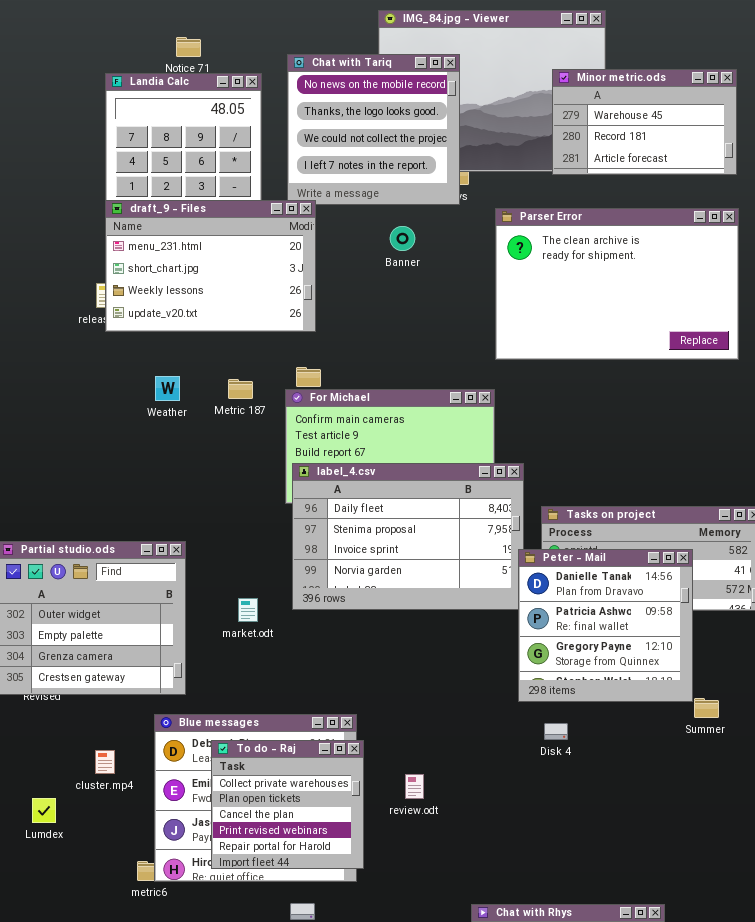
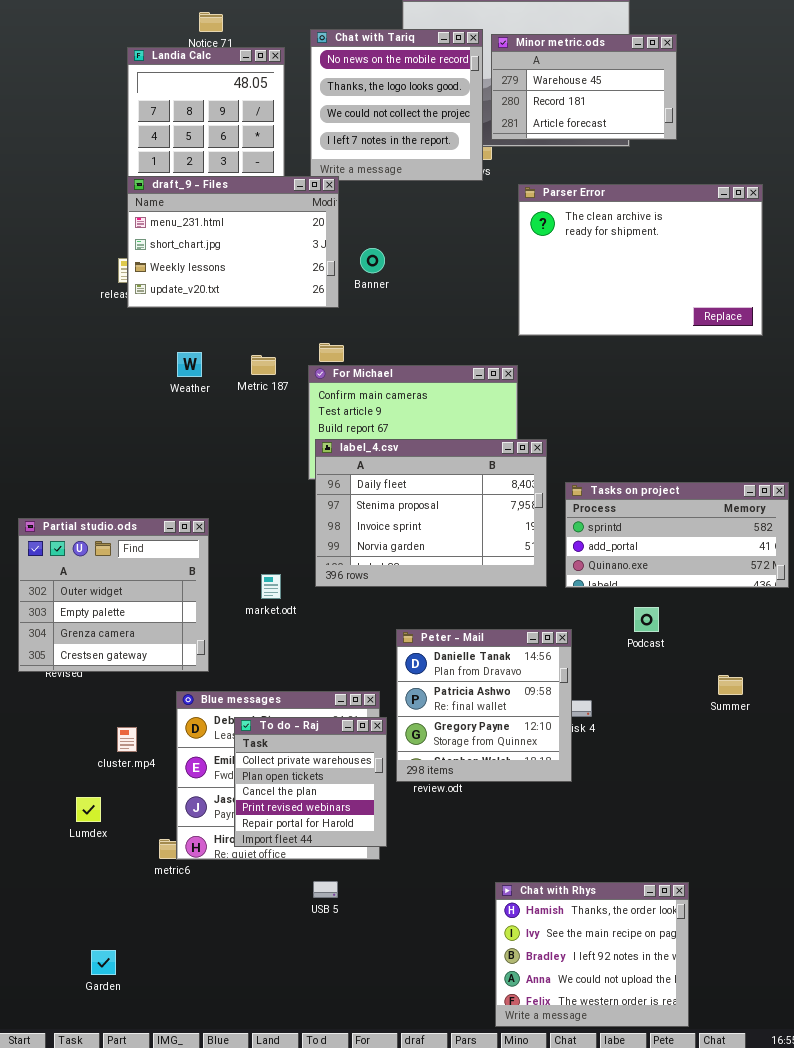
Minor metric.ods: [552,69,737,175] -> [491,34,677,140], moved
Banner: [390,226,415,251] -> [360,248,385,273], moved
Peter - Mail: [518,549,693,702] -> [396,629,572,782], moved
Lumdex: [32,798,56,823] -> [76,797,101,822], moved

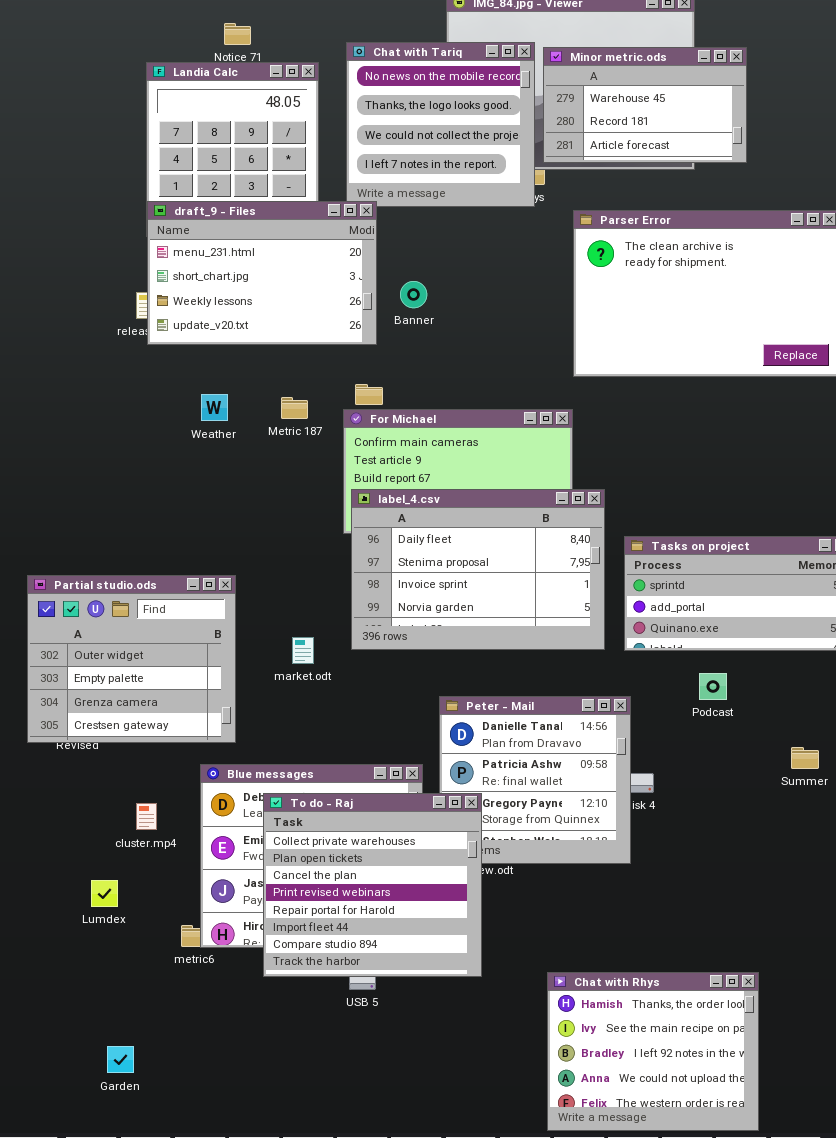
To do - Raj: [234,717,387,847] -> [263,793,482,977], resized

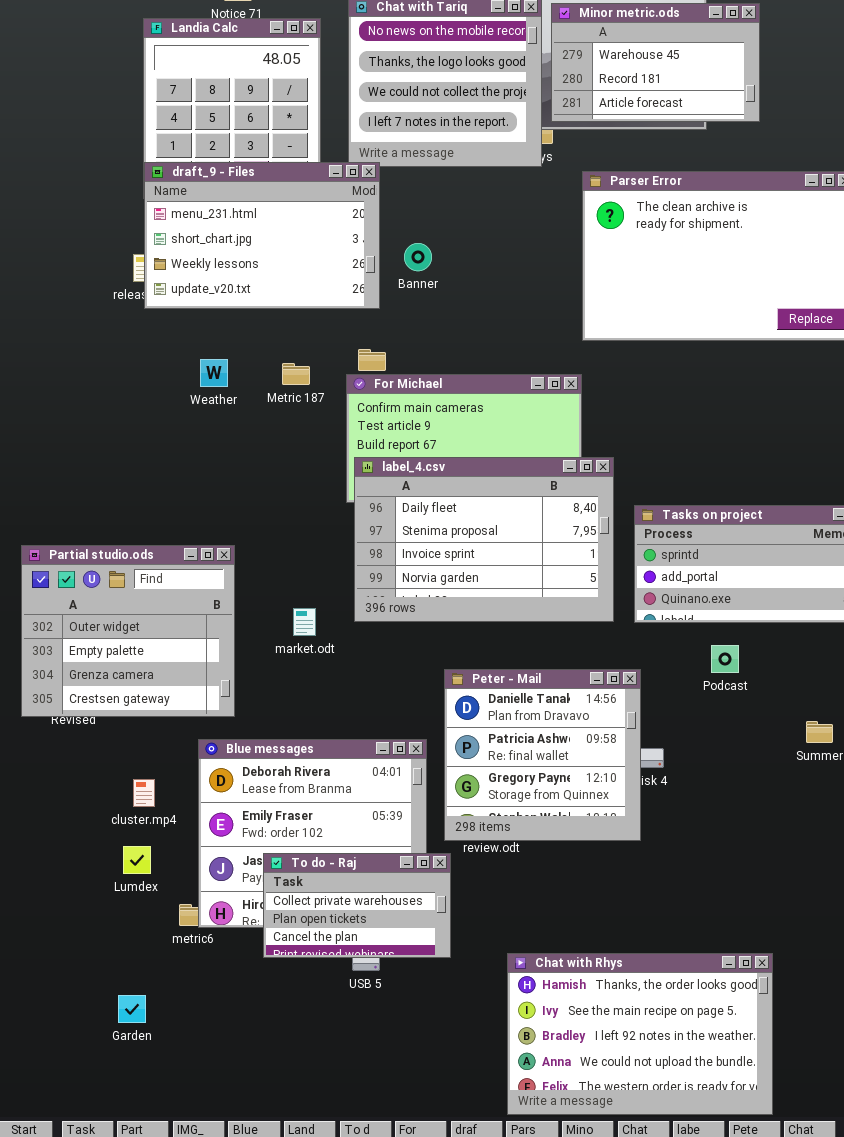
To do - Raj: [263,793,482,977] -> [263,853,451,958], resized
Lumdex: [91,880,118,907] -> [123,846,151,874], moved
Chat with Rhys: [547,972,759,1131] -> [507,953,773,1115], resized
Garden: [107,1046,134,1073] -> [118,995,146,1023], moved

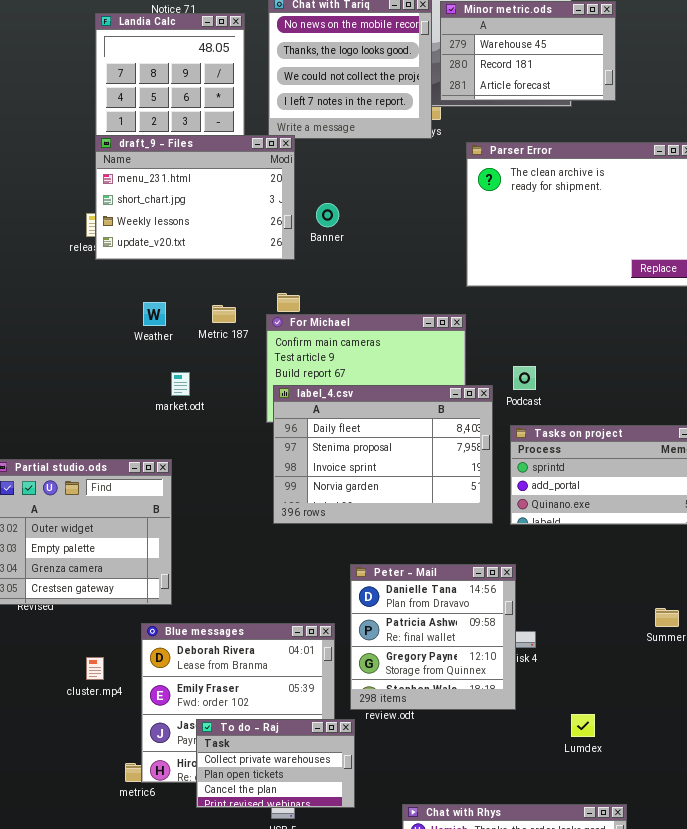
market.odt: [293,608,316,636] -> [171,372,190,396], moved
Podcast: [711,645,739,673] -> [513,366,536,390], moved
Lumdex: [123,846,151,874] -> [571,714,595,737], moved

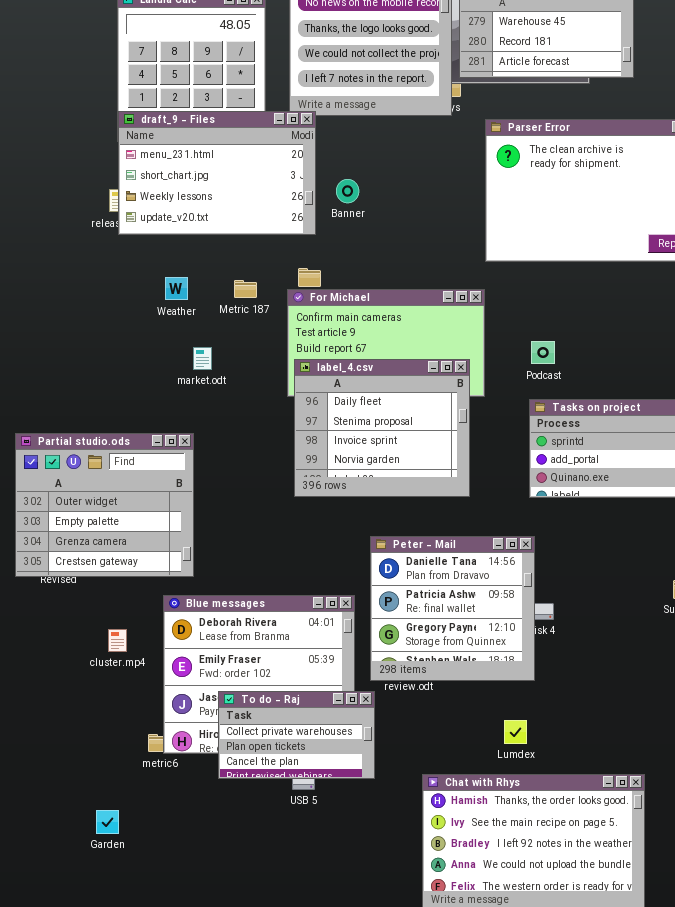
label_4.csv: [273,385,493,524] -> [294,359,470,497], resized
Lumdex: [571,714,595,737] -> [504,720,527,744], moved

